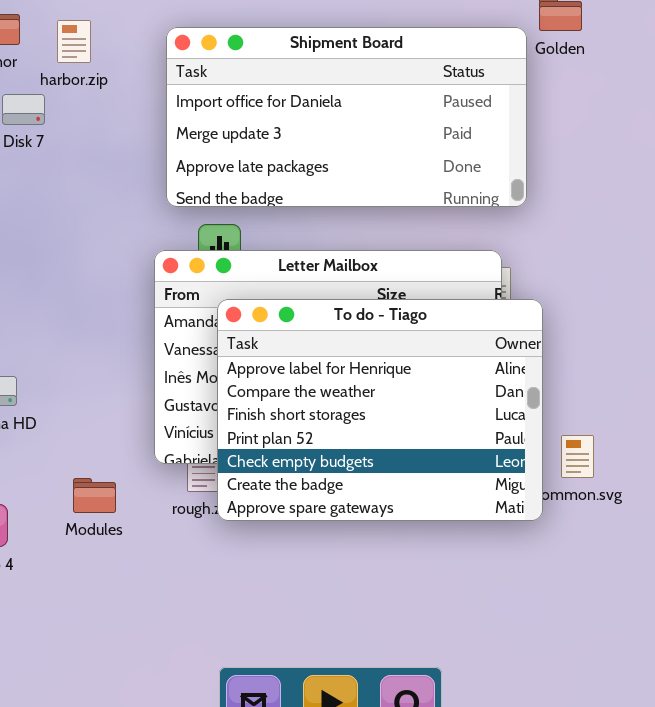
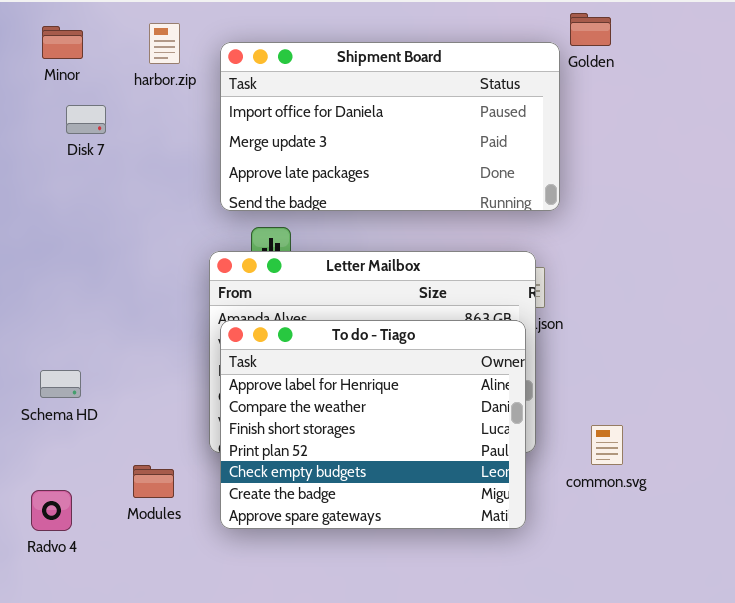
harbor.zip: [57,20,91,63] -> [149,23,180,64], moved
To do - Tiago: [217,299,543,521] -> [220,320,526,529], moved

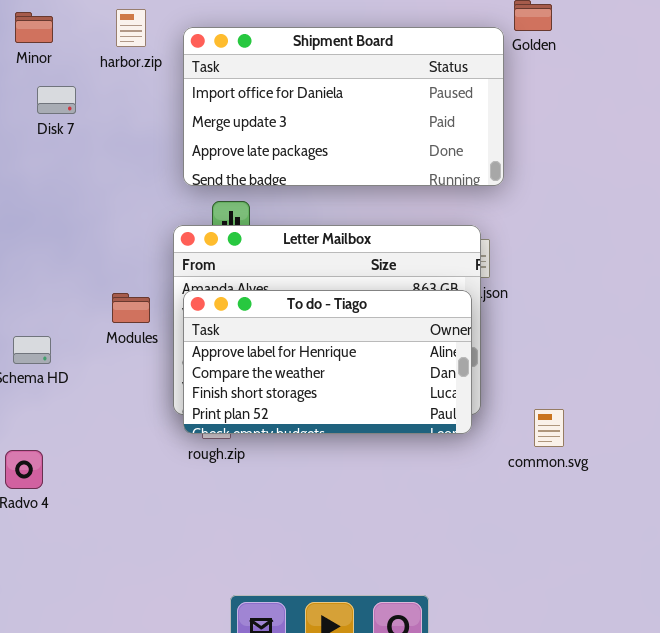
To do - Tiago: [220,320,526,529] -> [183,290,472,434], resized
common.svg: [591,425,623,465] -> [534,409,564,447], moved
Modules: [133,465,174,498] -> [112,293,150,323], moved

